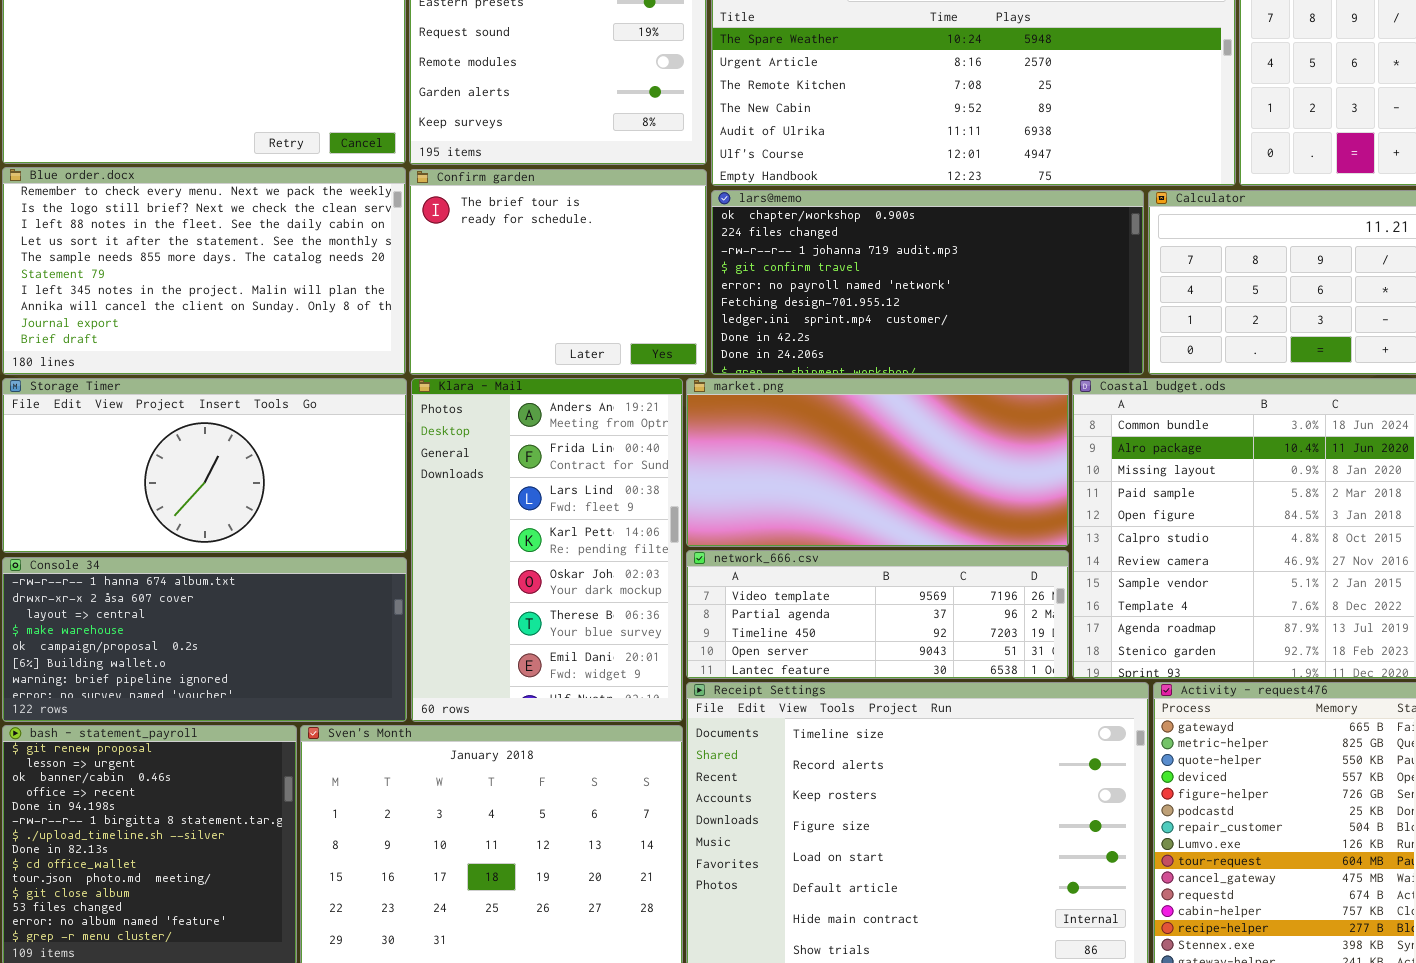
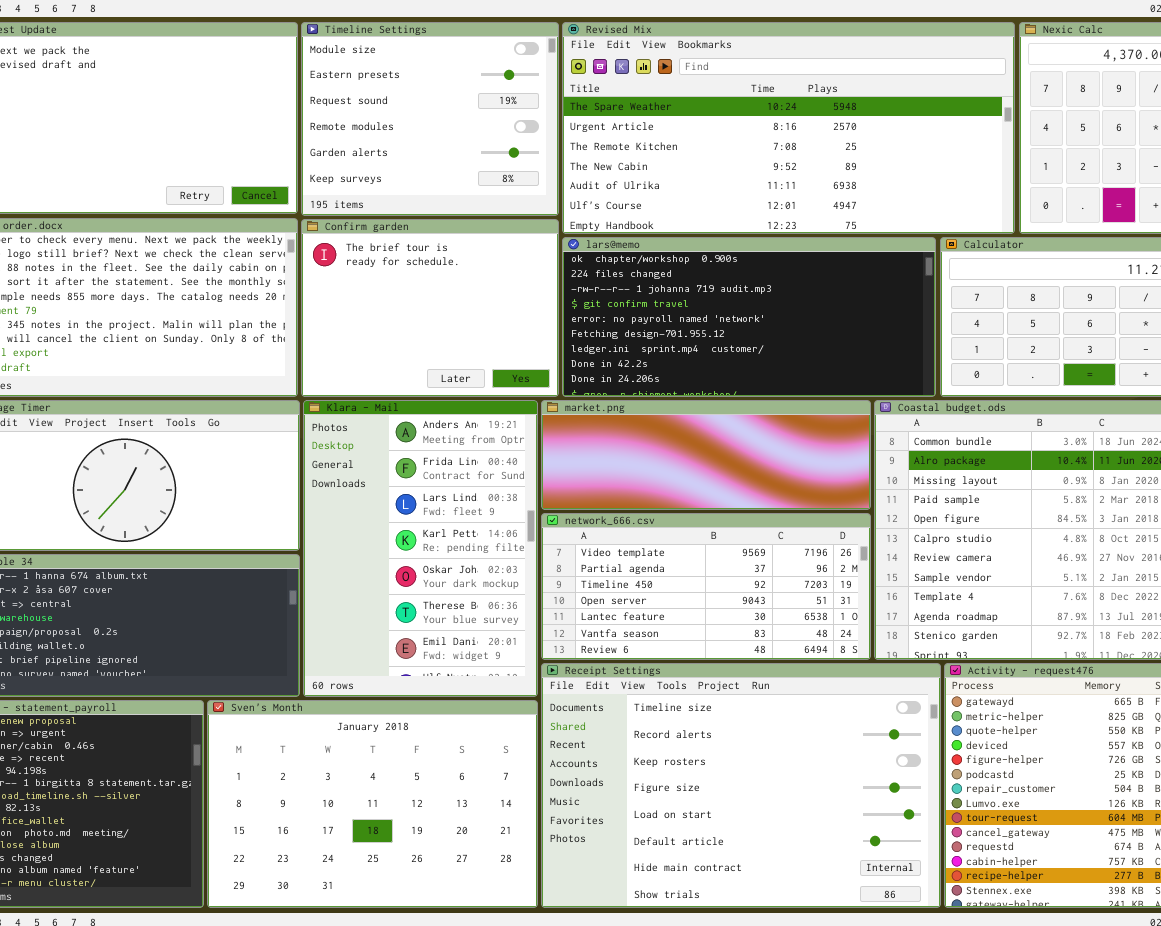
market.png: [686,378,1069,547] -> [541,400,871,510], resized
network_666.csv: [686,550,1069,679] -> [541,513,871,660], resized

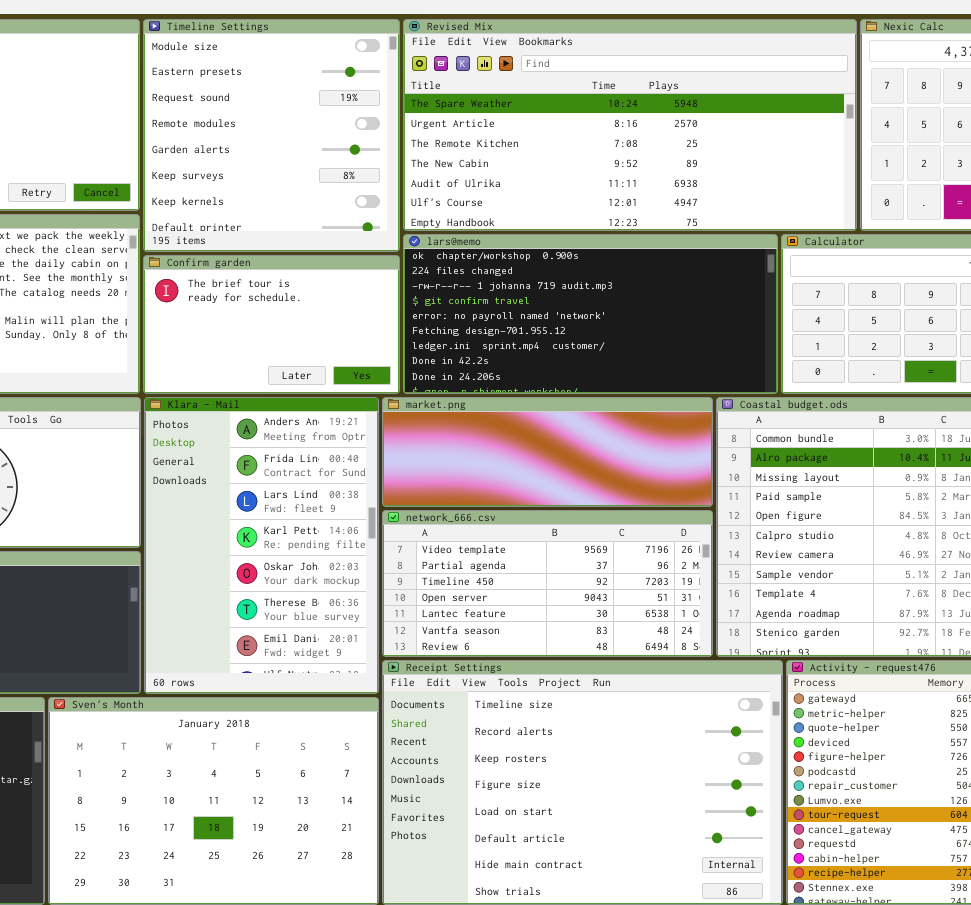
Timeline Settings: [301,22,559,216] -> [143,19,400,252], resized
Confirm garden: [301,219,559,397] -> [143,255,400,394], resized

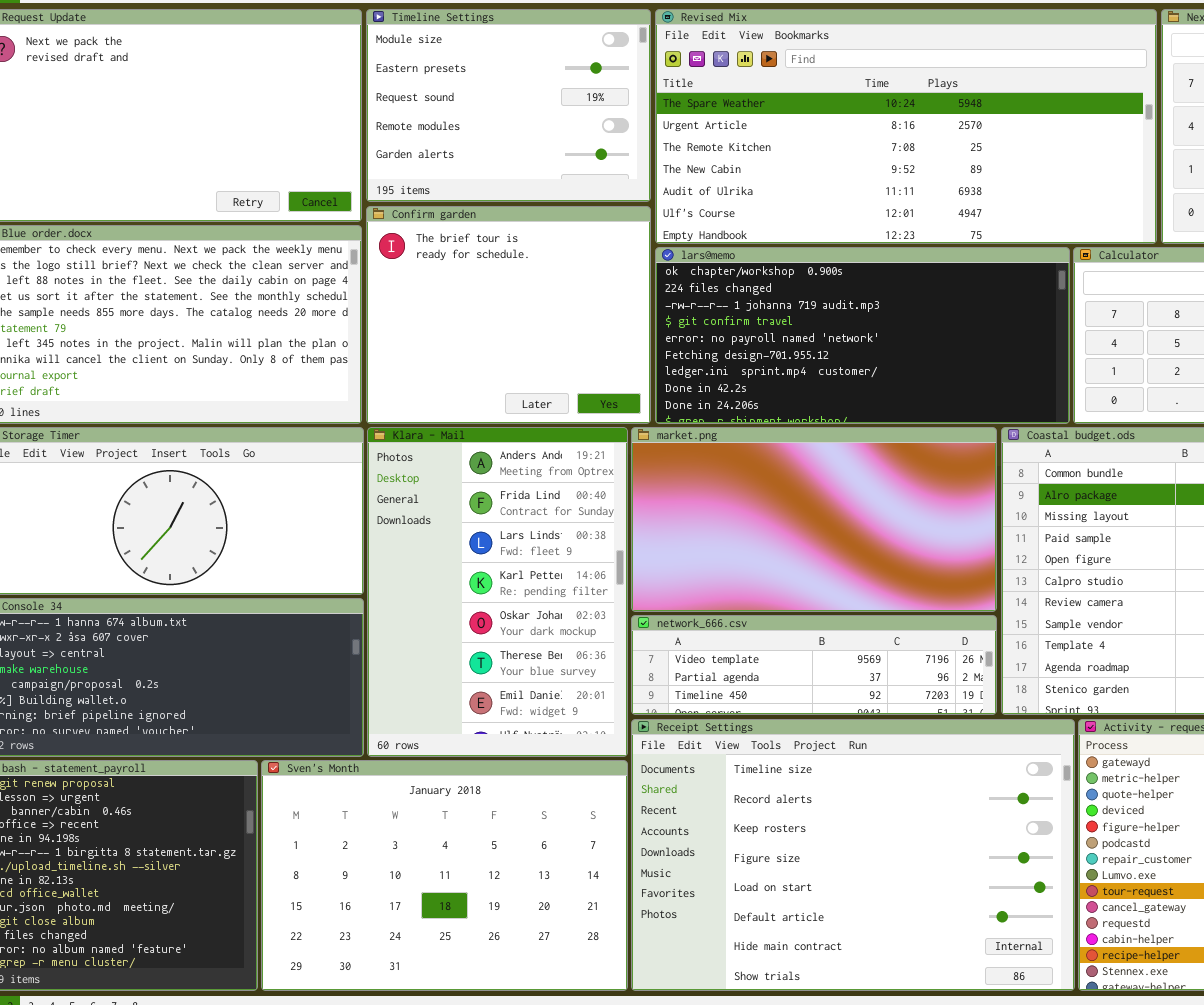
Timeline Settings: [143,19,400,252] -> [366,9,651,202], resized
Confirm garden: [143,255,400,394] -> [366,206,651,424], resized
market.png: [382,397,713,507] -> [631,427,997,612], resized
network_666.csv: [382,510,713,657] -> [631,615,997,715], resized

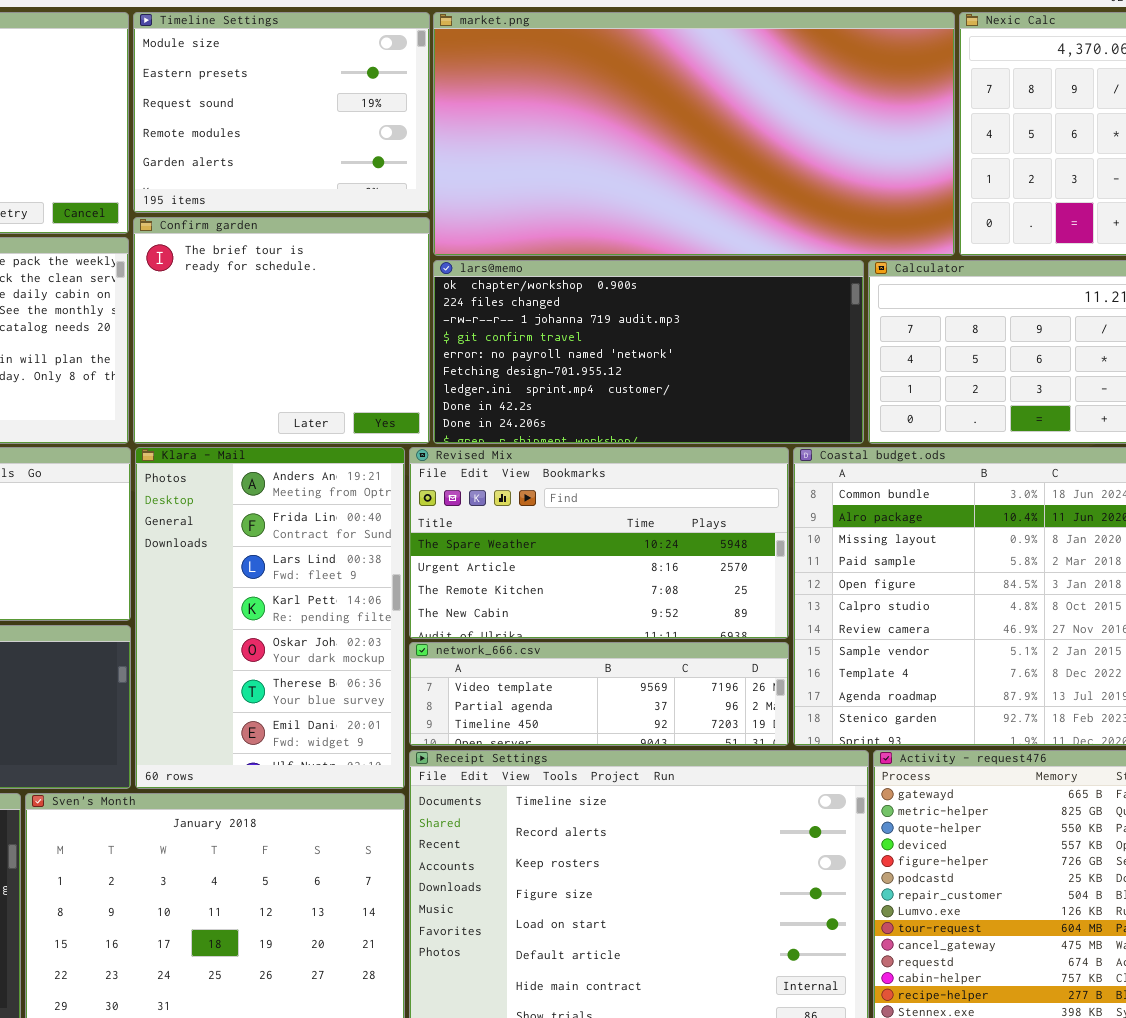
Revised Mix: [655,9,1157,244] -> [409,447,789,639], moved, resized
market.png: [631,427,997,612] -> [433,12,955,256], moved, resized

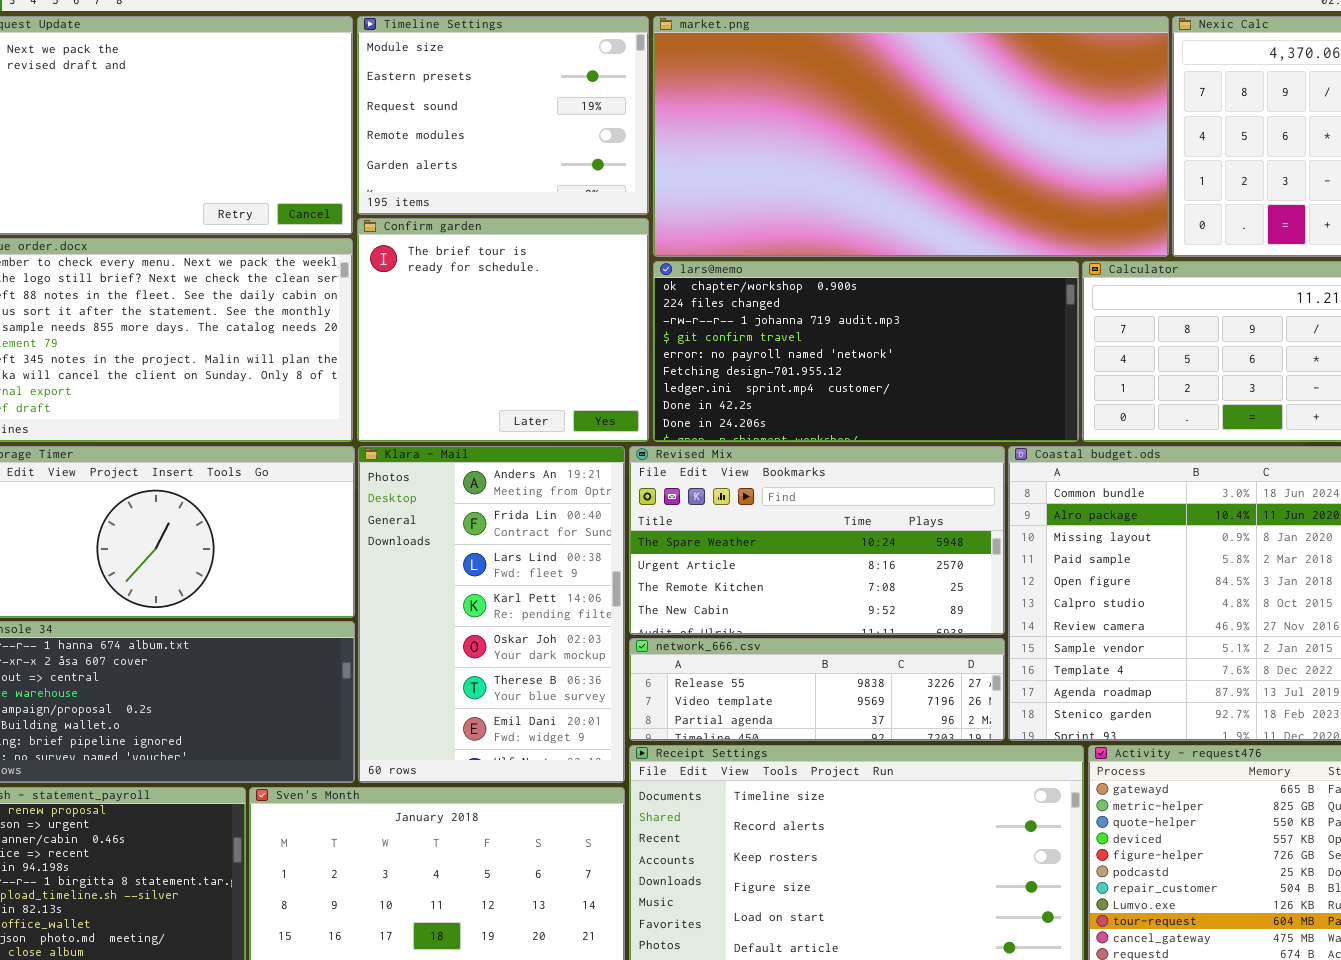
network_666.csv: [409,642,789,746] -> [629,638,1005,741], scrolled up 1 row

